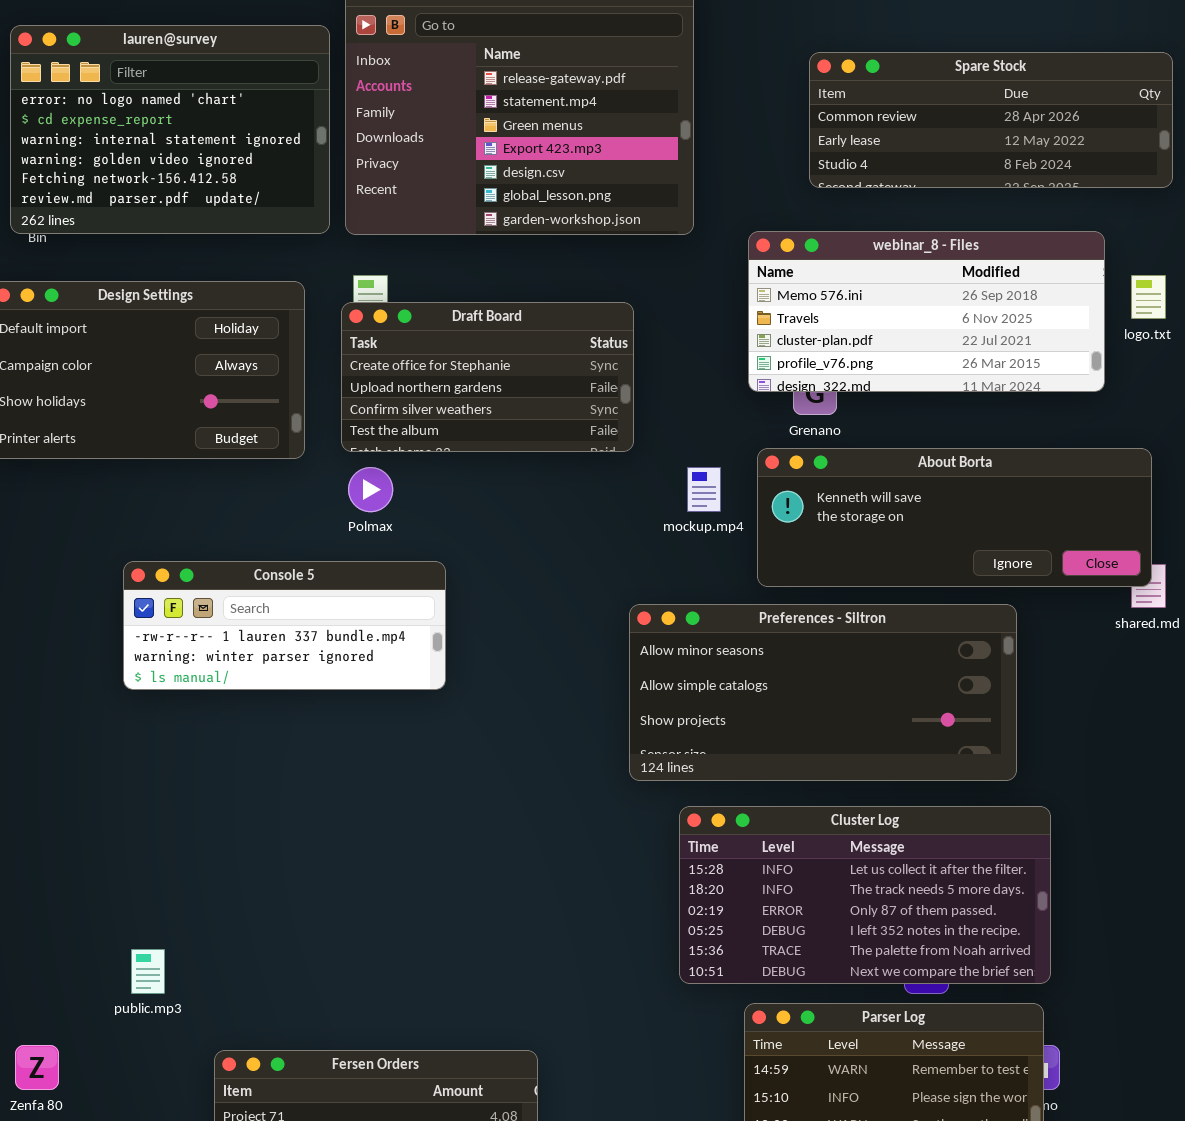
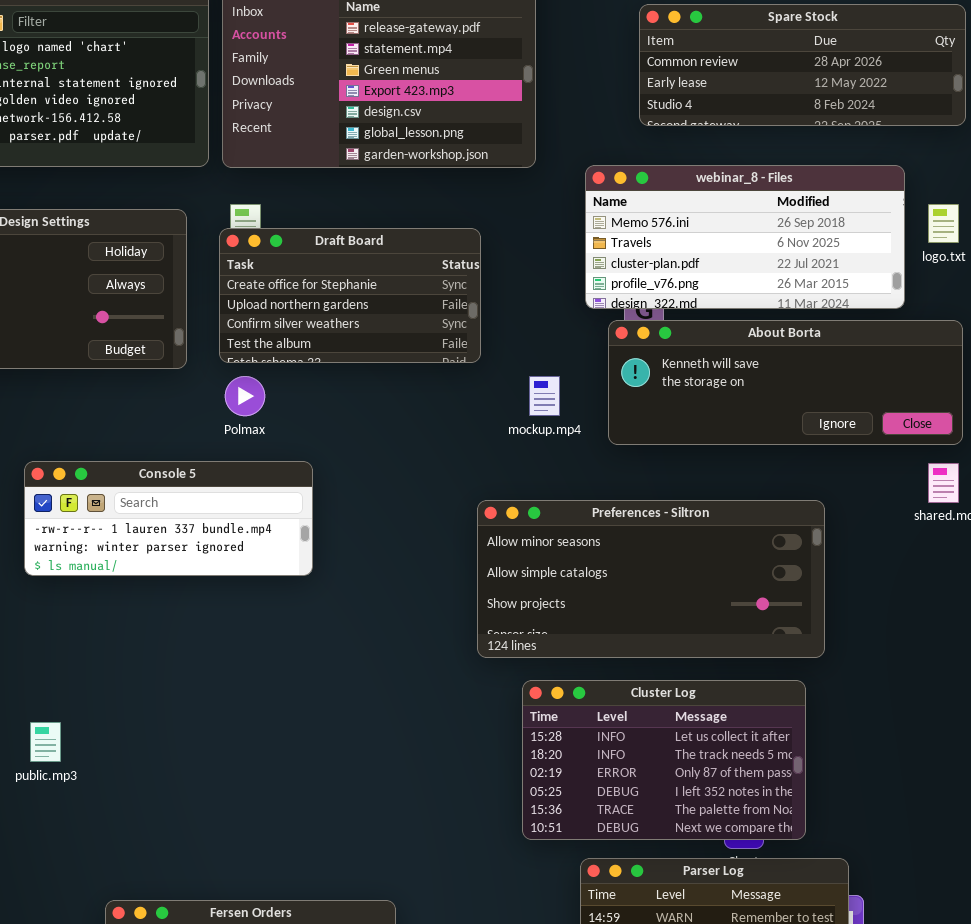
About Borta: [757,448,1152,587] -> [608,320,963,445], moved
Cluster Log: [679,806,1051,984] -> [522,680,806,840], resized
public.mp3: [131,949,165,994] -> [30,722,61,762], moved

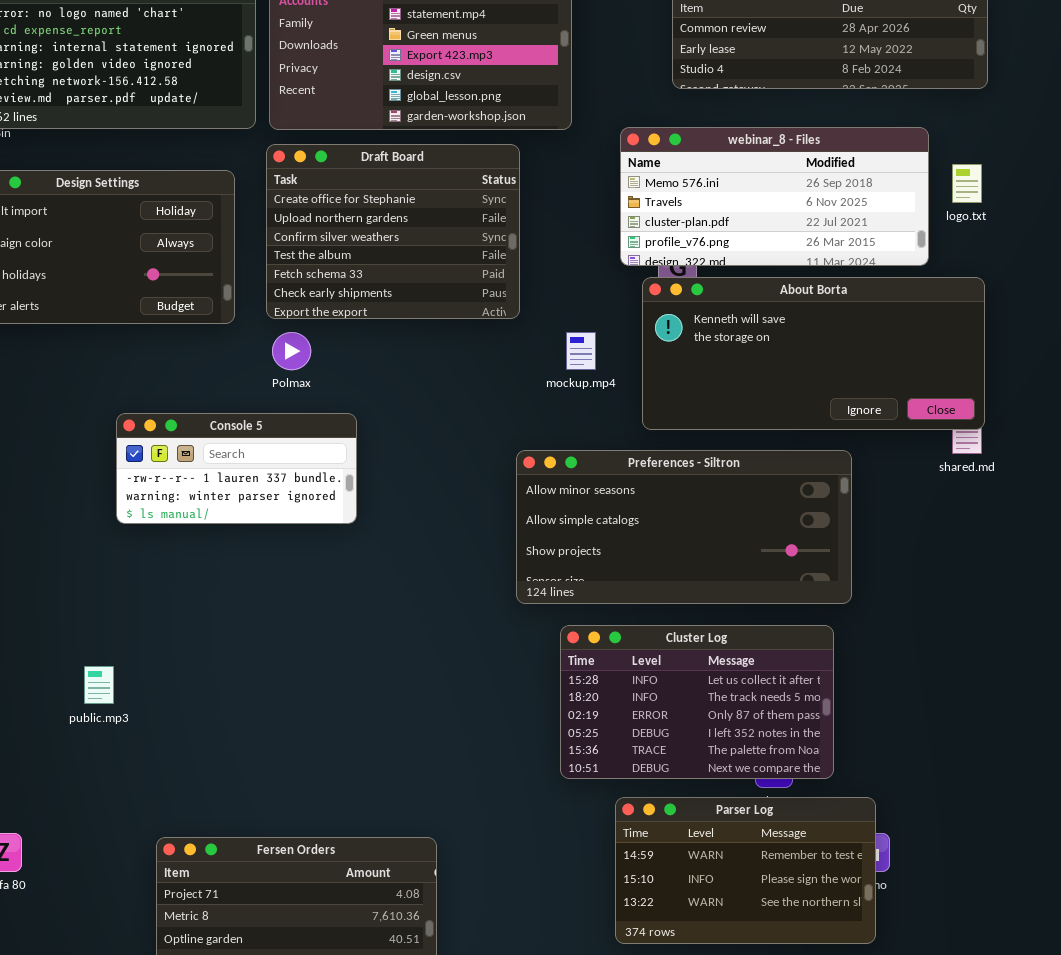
Draft Board: [219,228,481,363] -> [266,144,520,319], resized
About Borta: [608,320,963,445] -> [642,277,985,430], resized
Console 5: [24,461,313,576] -> [116,413,357,524], resized

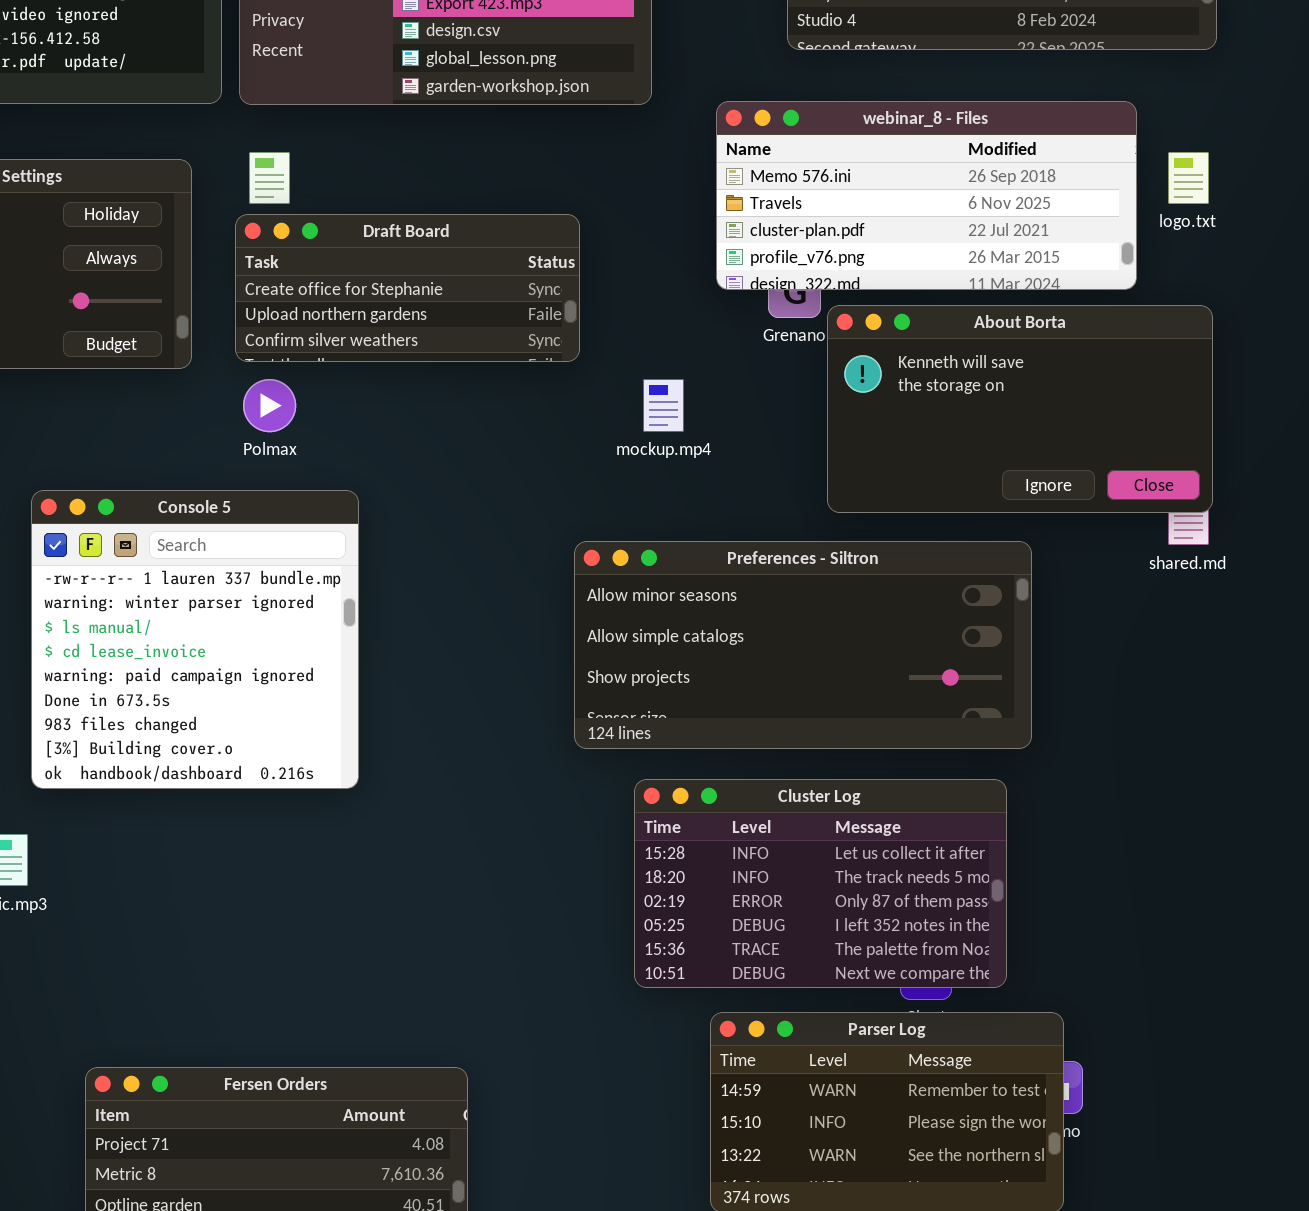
Draft Board: [266,144,520,319] -> [235,214,580,362], resized
About Borta: [642,277,985,430] -> [827,305,1213,513], resized
Console 5: [116,413,357,524] -> [31,490,359,789], resized

